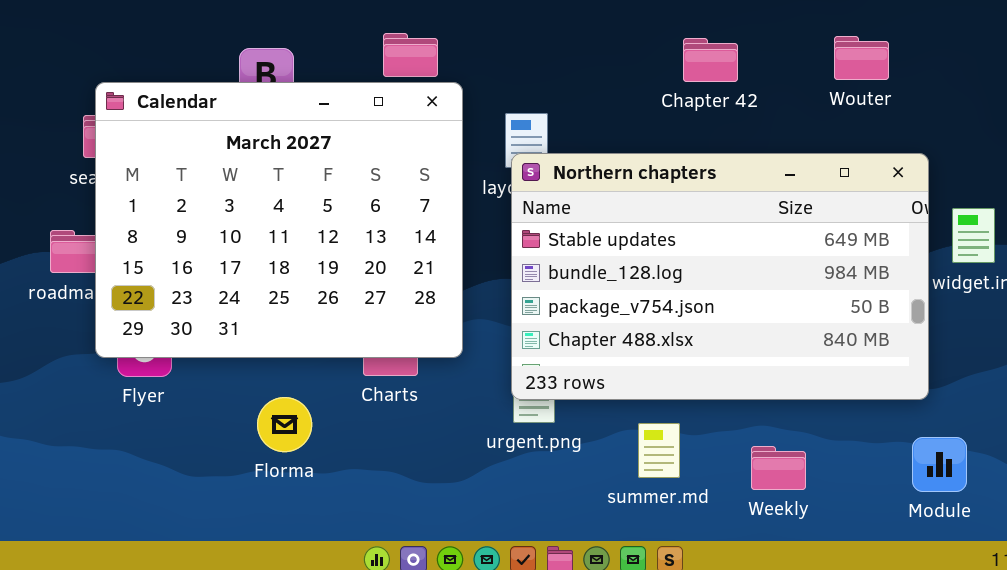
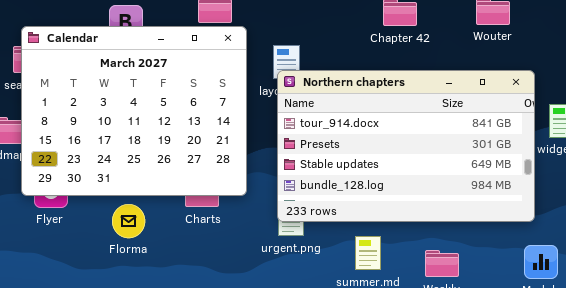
Northern chapters: [511,153,929,400] -> [277,70,535,222], scrolled up 2 rows
Florma: [257,397,312,452] -> [112,204,145,238], moved

